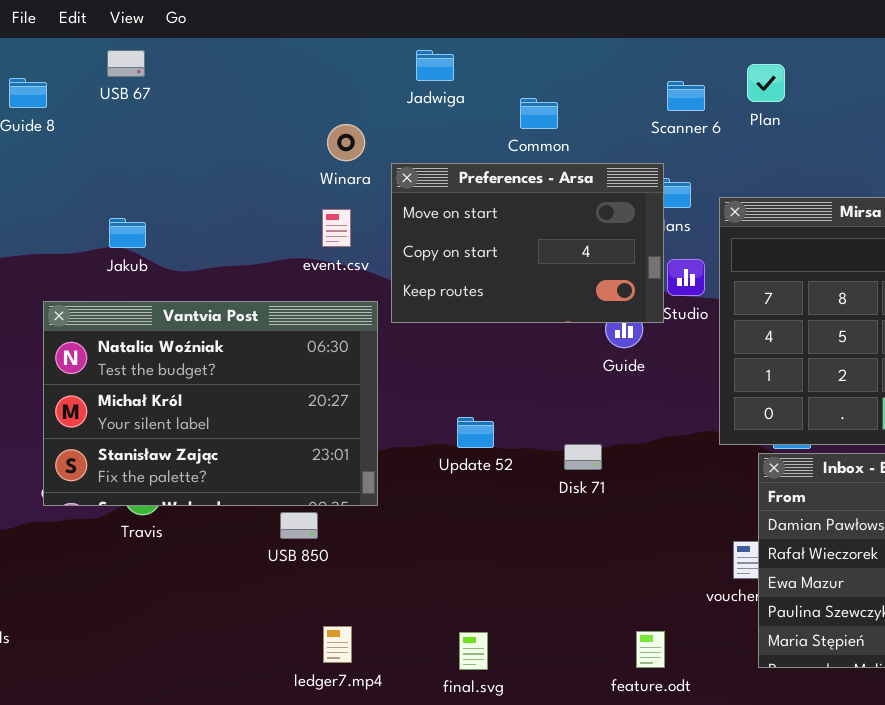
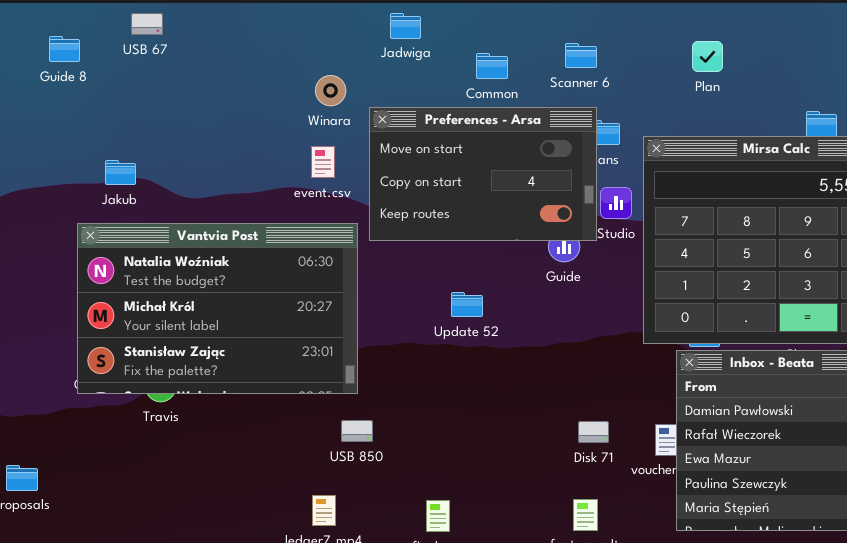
Plan: [747,64,785,102] -> [692,41,723,72], moved
Scanner 6: [667,81,705,111] -> [565,43,597,68], moved
Jakub: [109,218,146,248] -> [105,160,136,185], moved
Update 52: [457,417,494,448] -> [451,292,483,317], moved
Disk 71: [564,444,602,470] -> [578,421,609,443], moved
USB 850: [280,512,318,539] -> [341,420,373,442], moved

